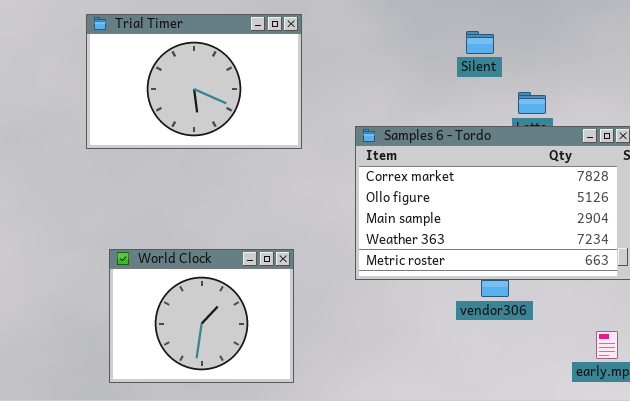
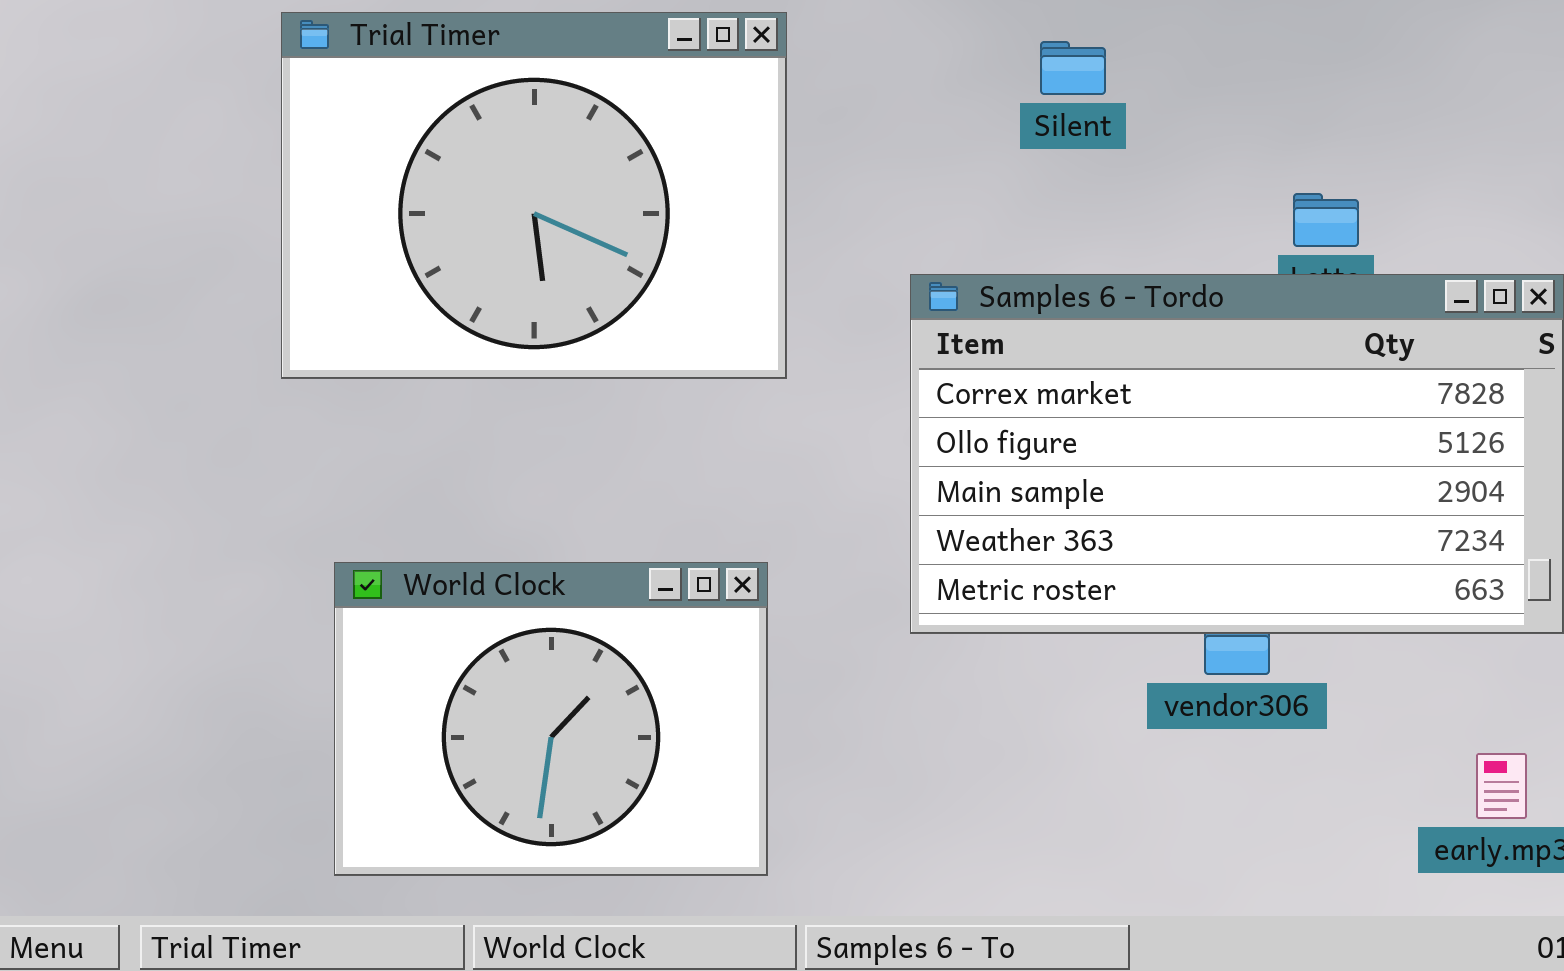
Trial Timer: [86,14,302,149] -> [281,12,787,379], resized
Silent: [466,31,494,54] -> [1040,41,1106,95], moved

